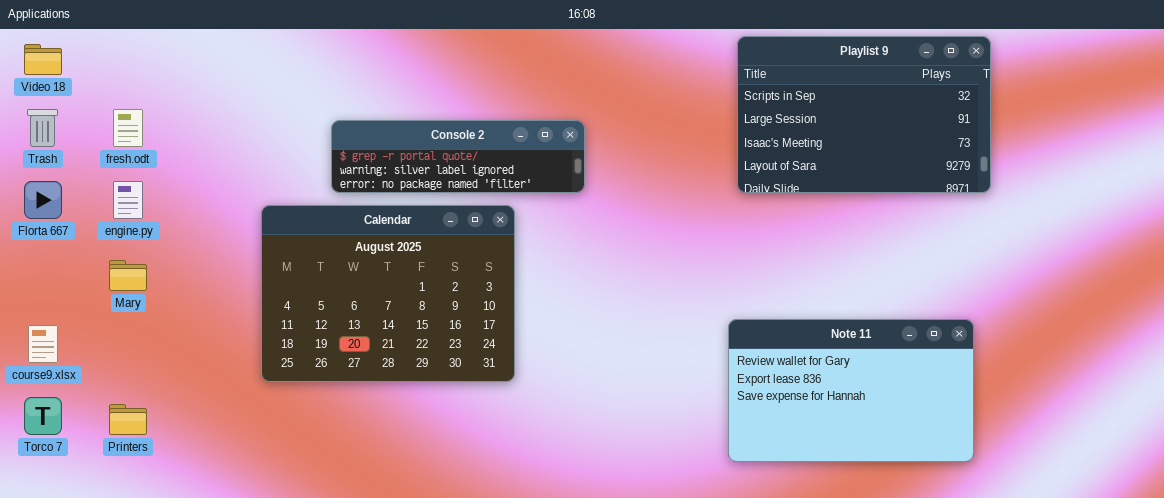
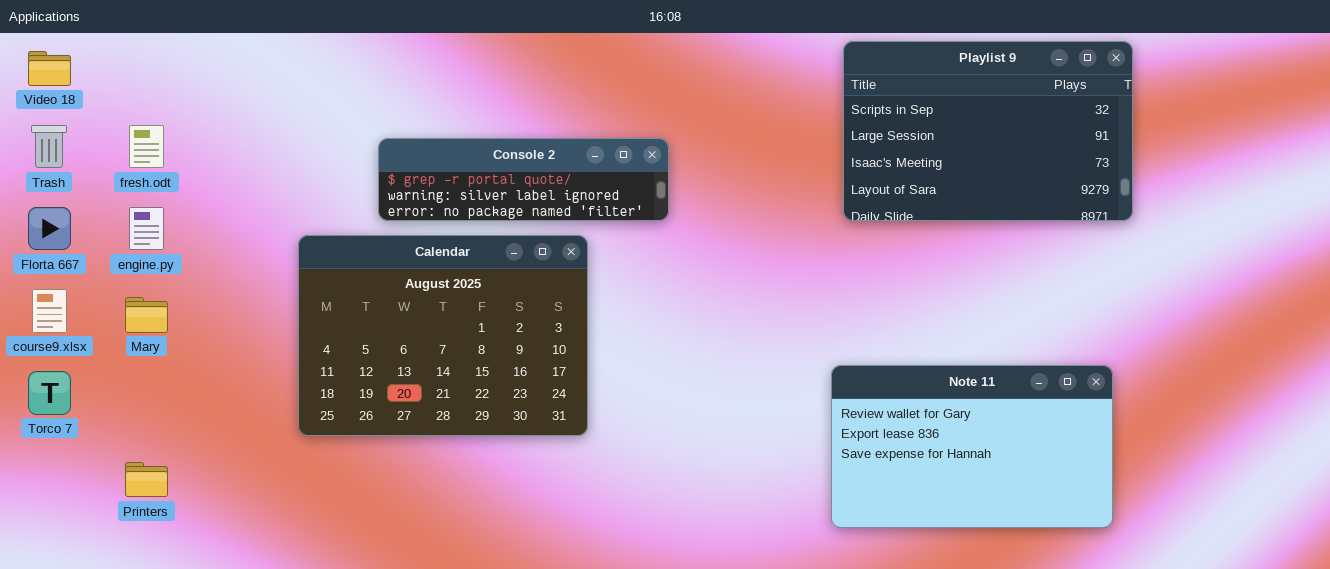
course9.xlsx: [28,325,58,363] -> [32,289,67,333], moved
Torco 7: [24,397,62,435] -> [28,371,71,415], moved

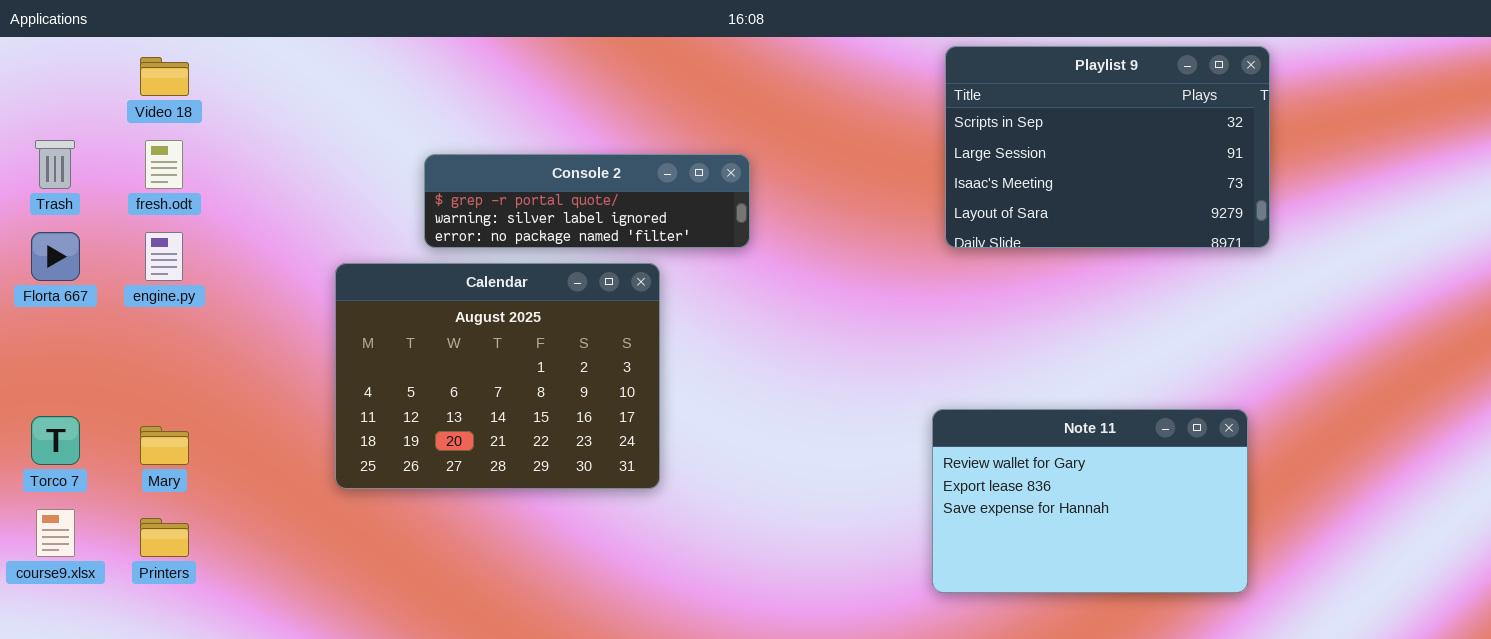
Video 18: [28,51,71,86] -> [140,57,189,96], moved
course9.xlsx: [32,289,67,333] -> [36,509,75,557], moved
Mary: [125,297,168,333] -> [140,426,189,465], moved

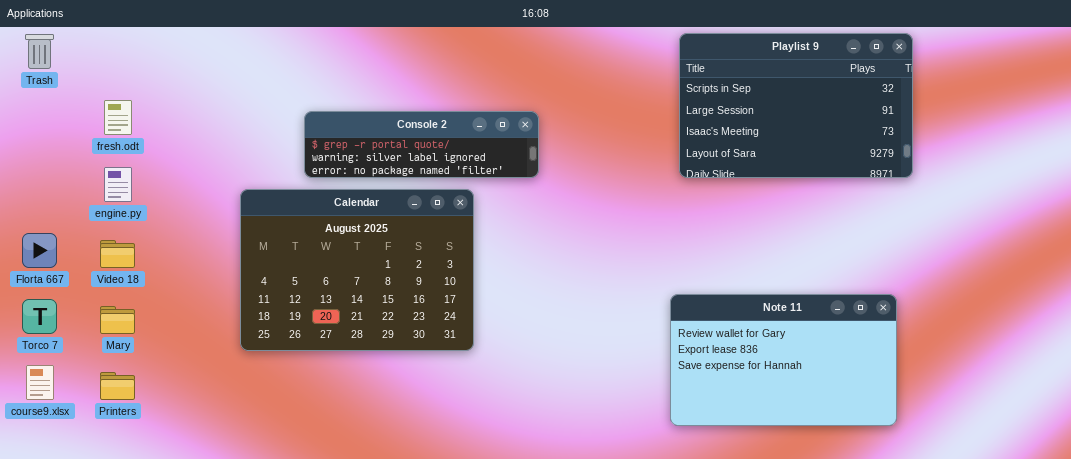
Video 18: [140,57,189,96] -> [100,240,135,268], moved
Trash: [35,140,75,189] -> [25,34,54,69], moved
Florta 667: [31,232,80,281] -> [22,233,57,268], moved

